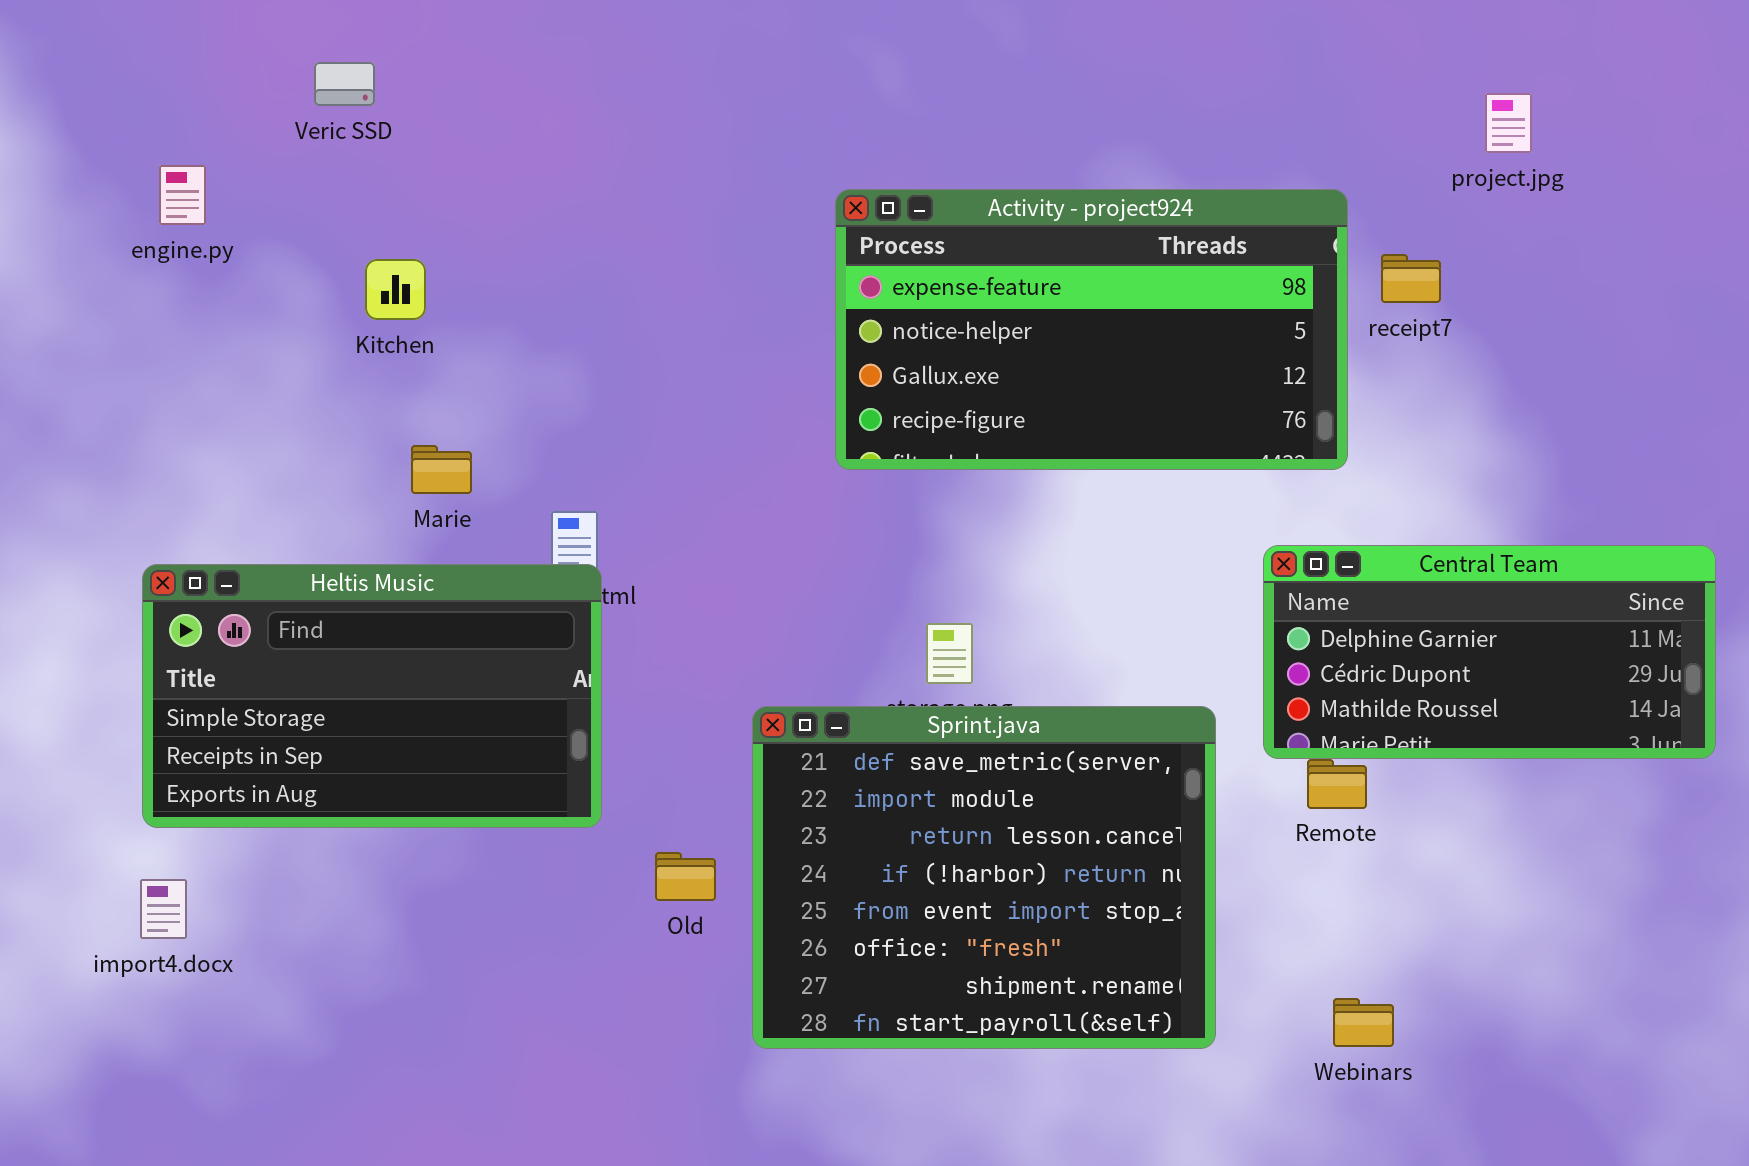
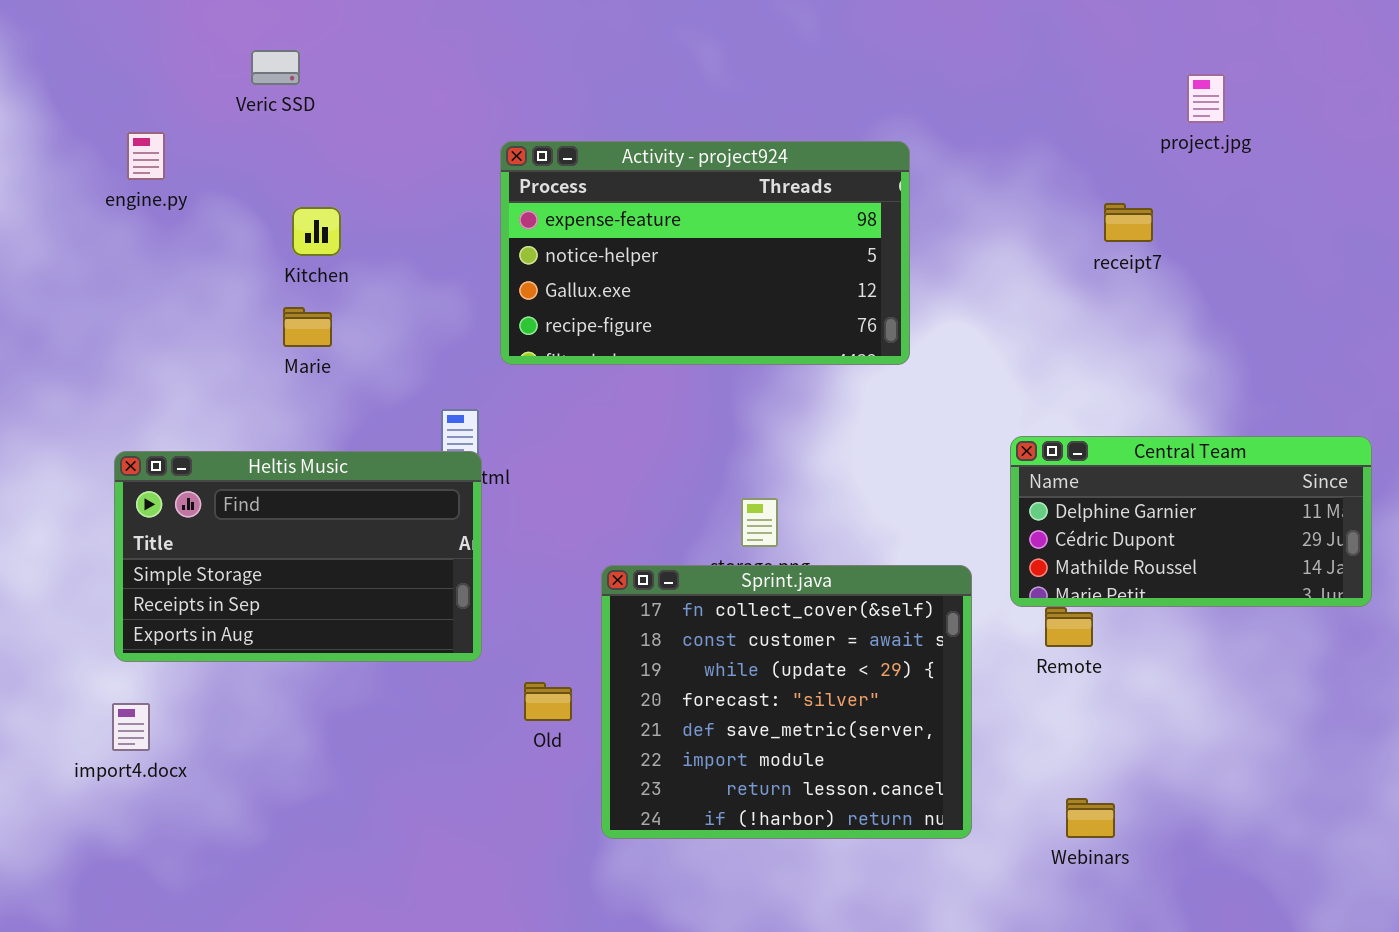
Activity - project924: [835,189,1348,470] -> [500,141,910,365], moved
Marie: [411,445,472,494] -> [283,307,332,347], moved
Sprint.java: [752,706,1216,1049] -> [601,565,972,839], scrolled up 4 rows

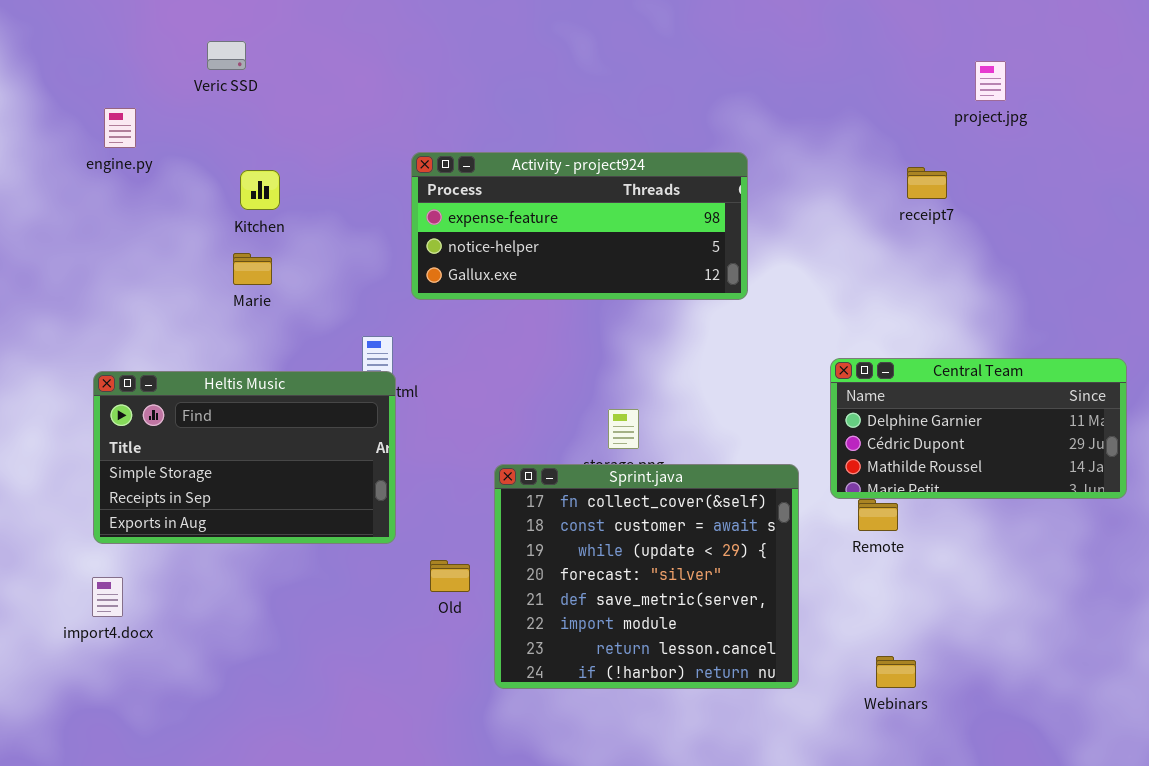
Activity - project924: [500,141,910,365] -> [411,152,748,300], resized

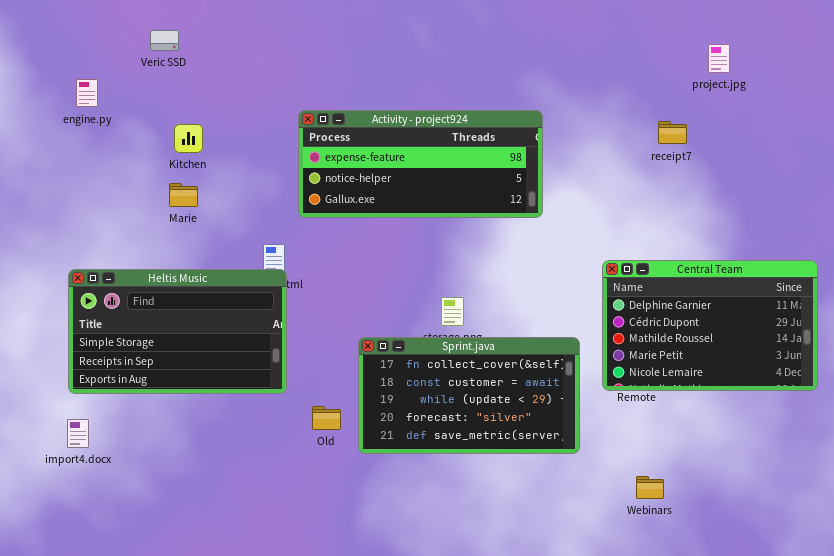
Central Team: [830,358,1127,499] -> [602,260,818,391], resized
Sprint.java: [494,464,799,689] -> [358,337,580,454], resized

